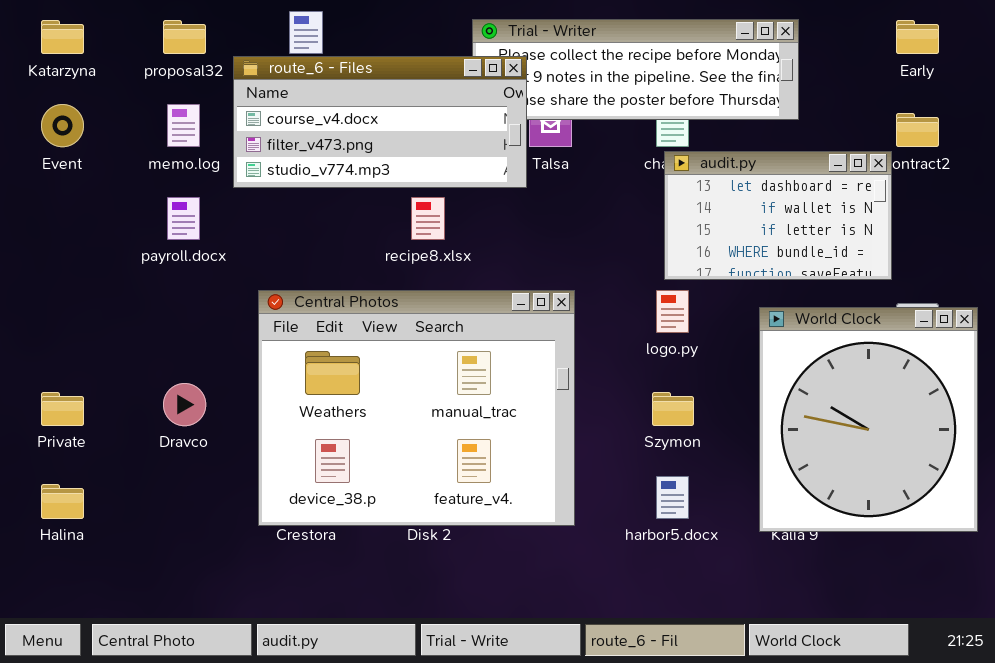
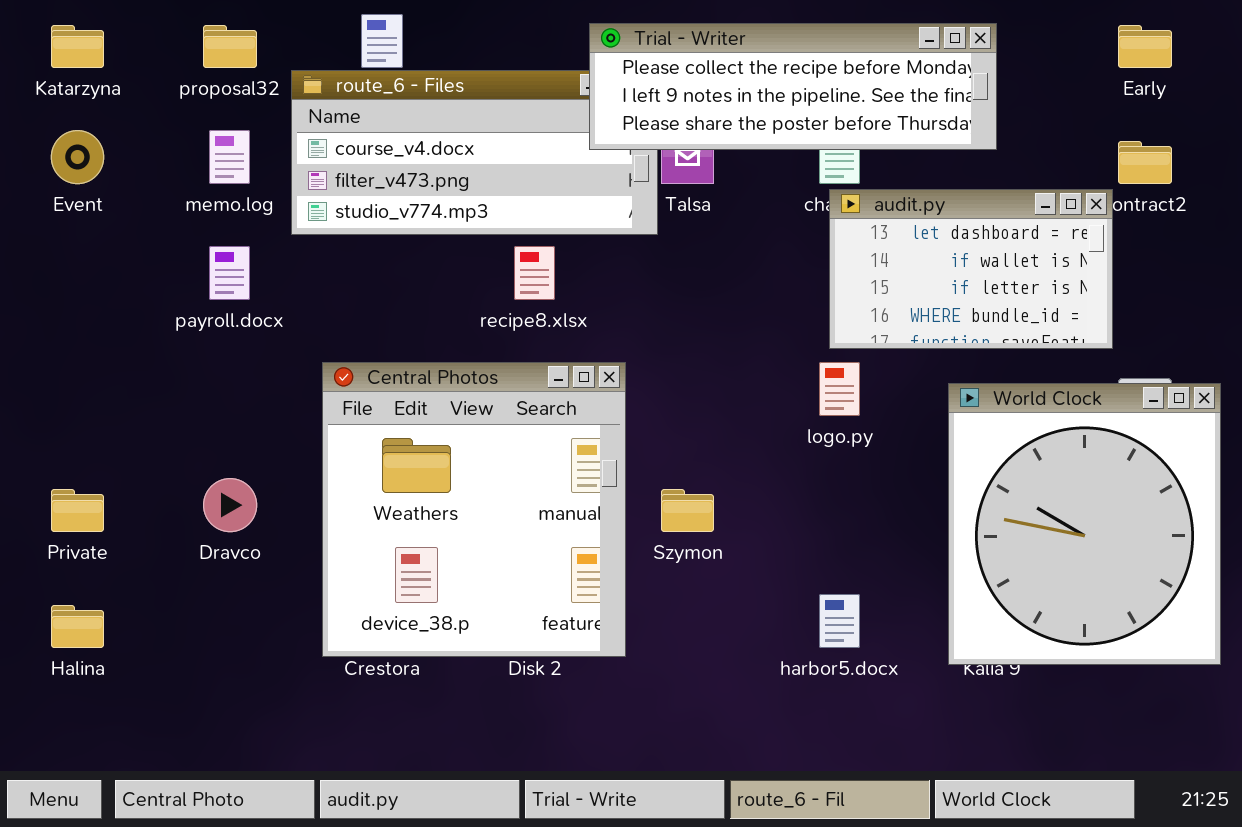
Trial - Writer: [472,19,799,120] -> [589,23,997,150], raised
Central Photos: [258,290,575,526] -> [322,362,626,657], resized
Szymon: [652,392,694,426] -> [661,489,714,532], moved

